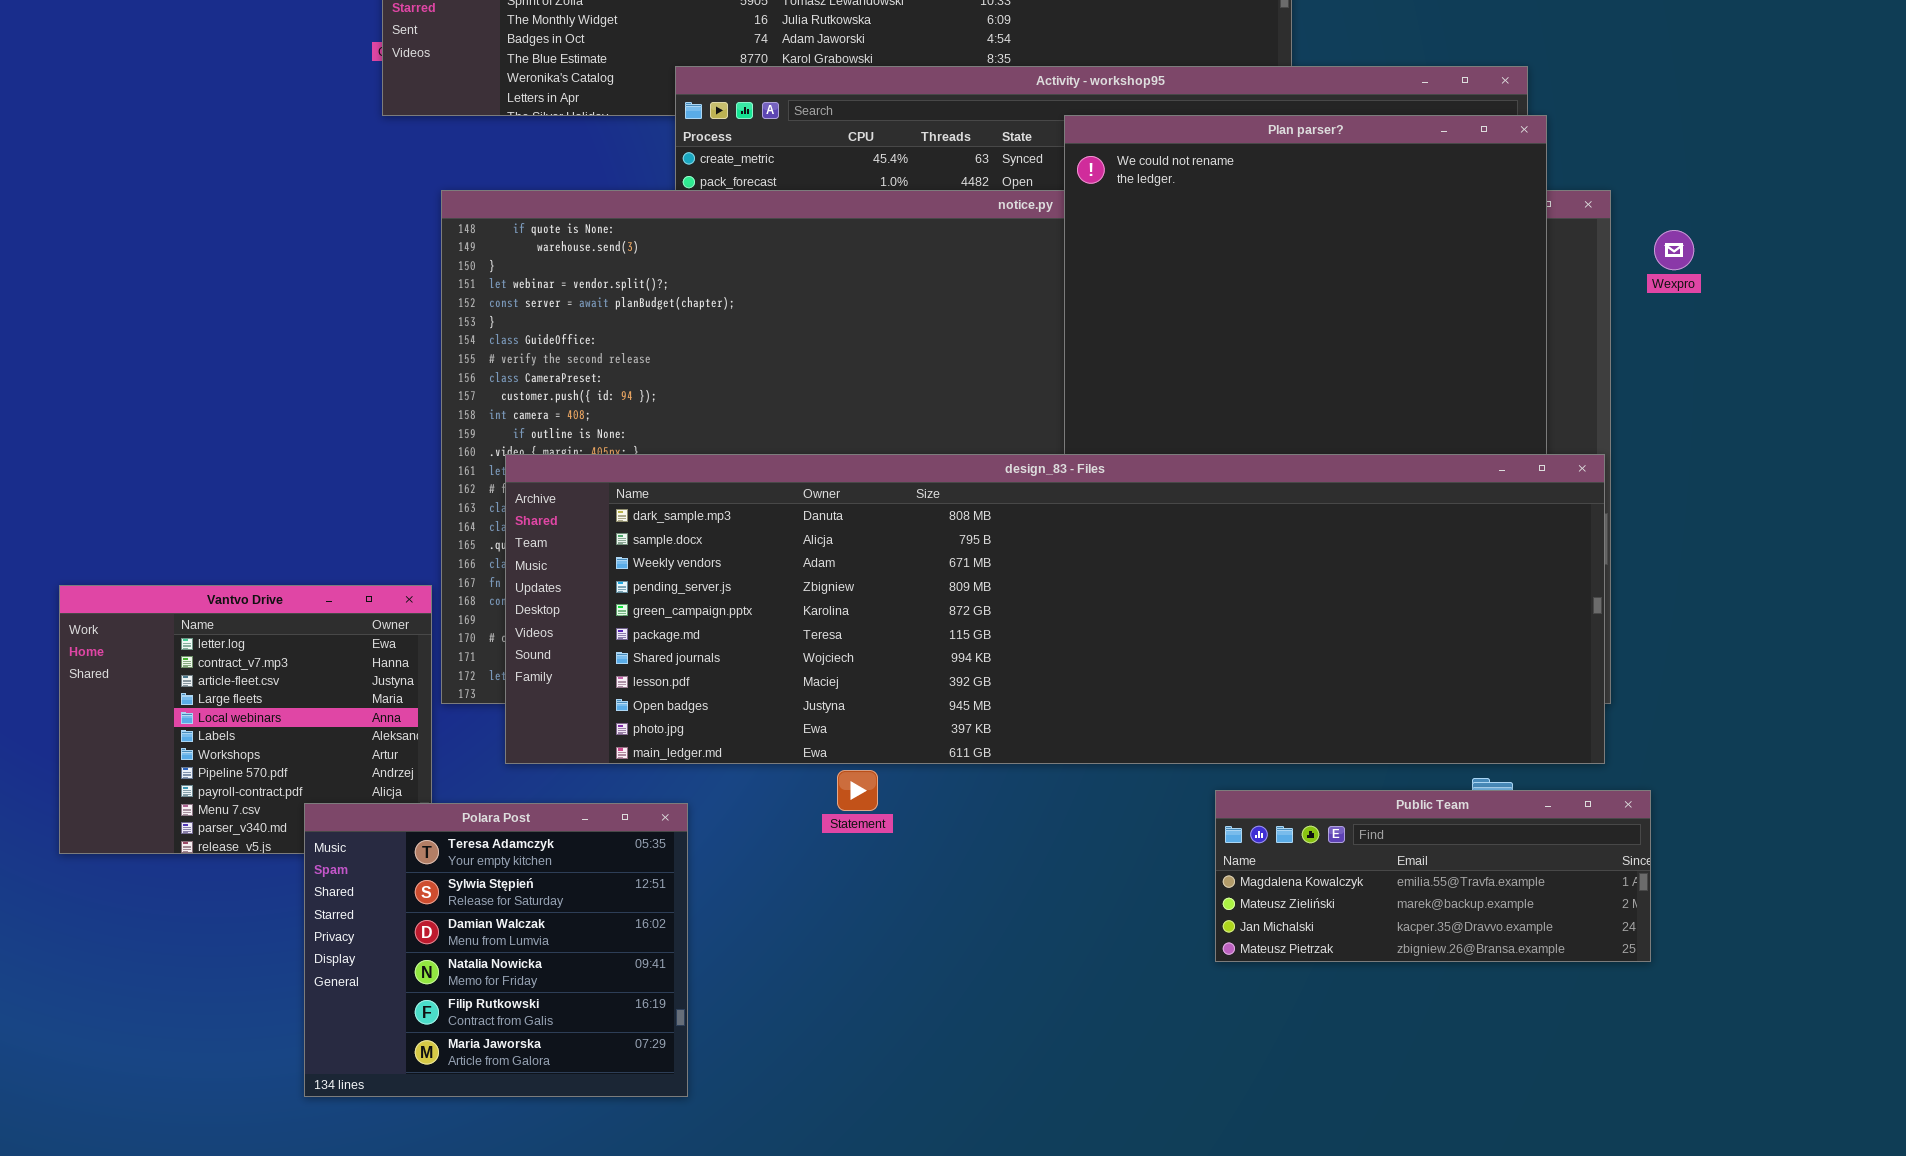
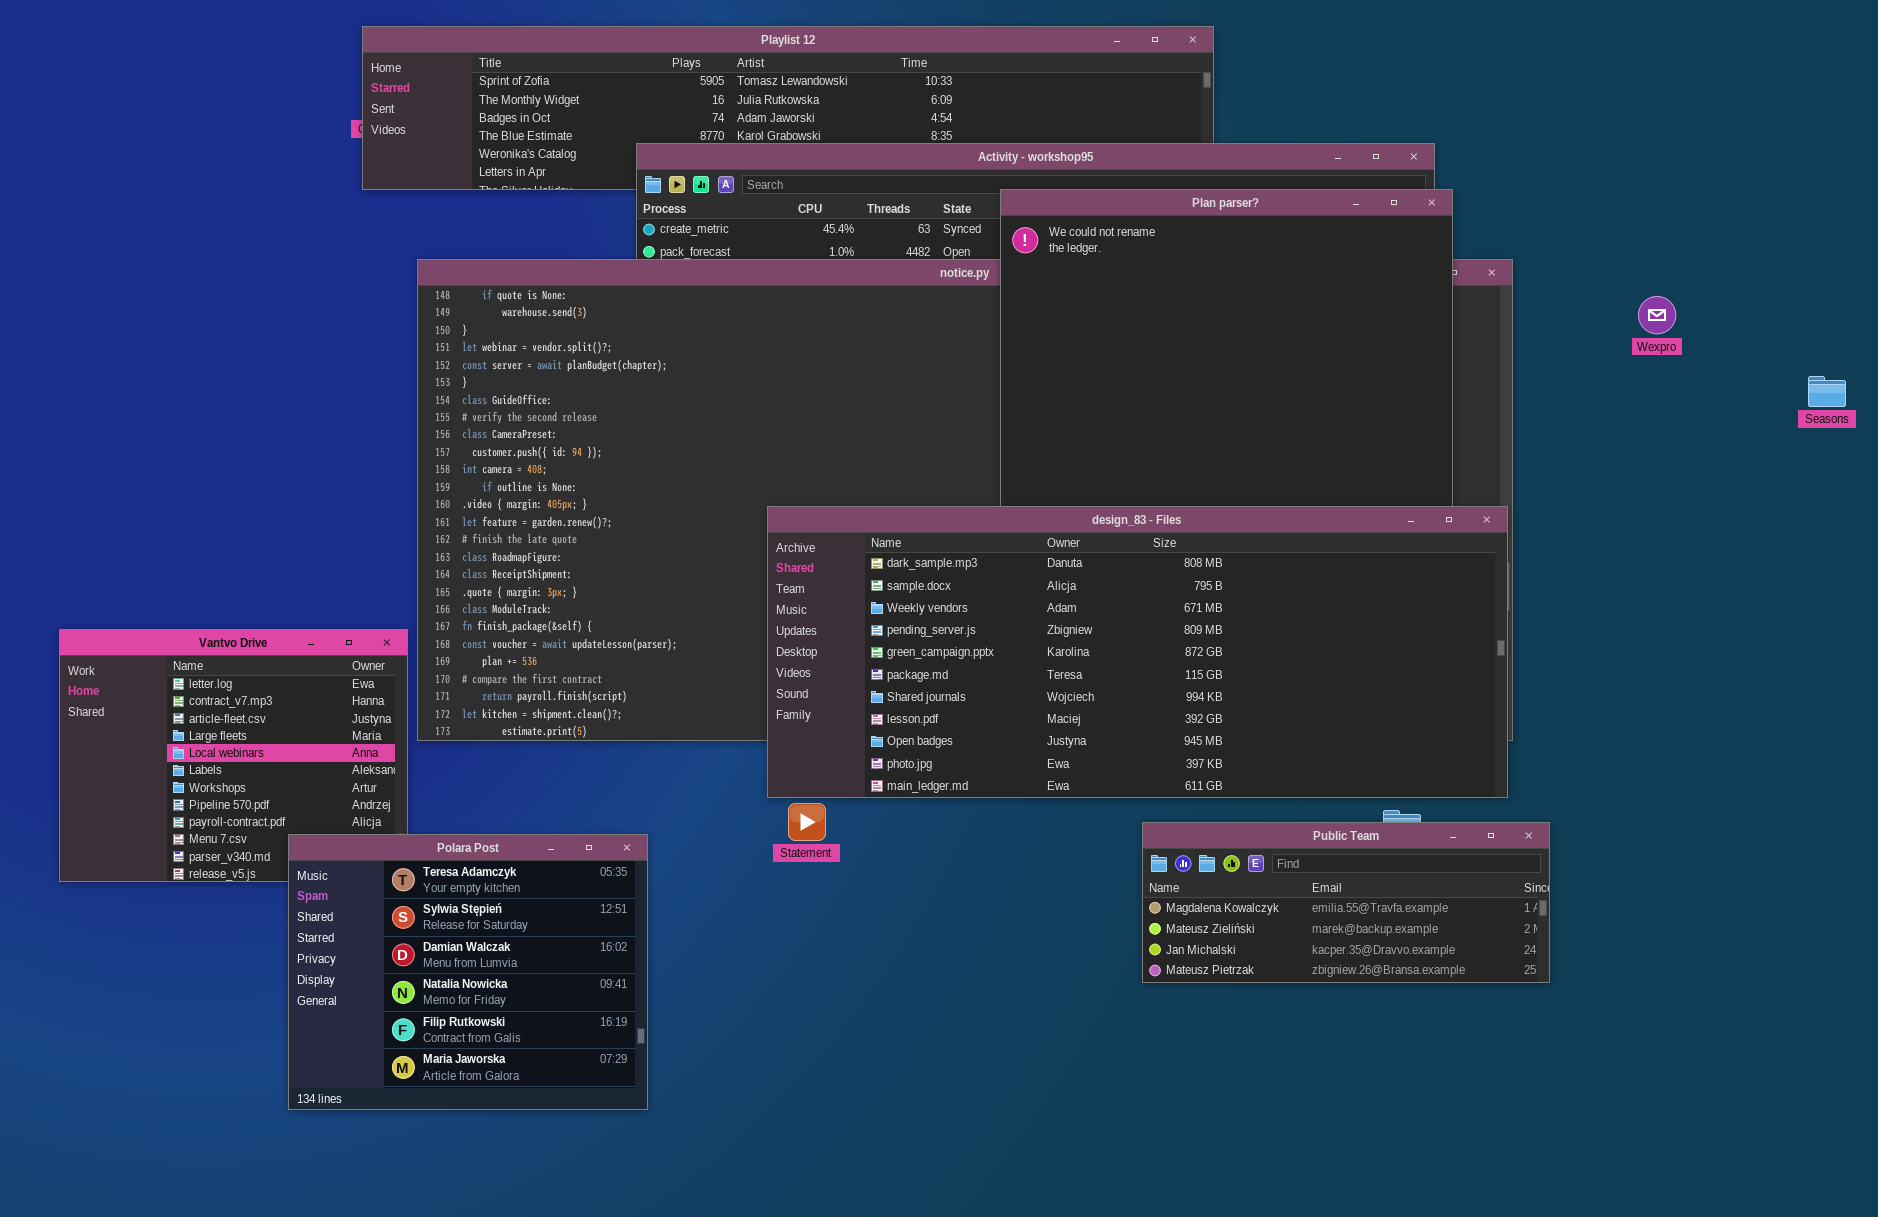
Wexpro: [1654,230,1694,270] -> [1638,296,1676,334], moved
design_83 - Files: [505,454,1605,764] -> [767,506,1508,798], resized

